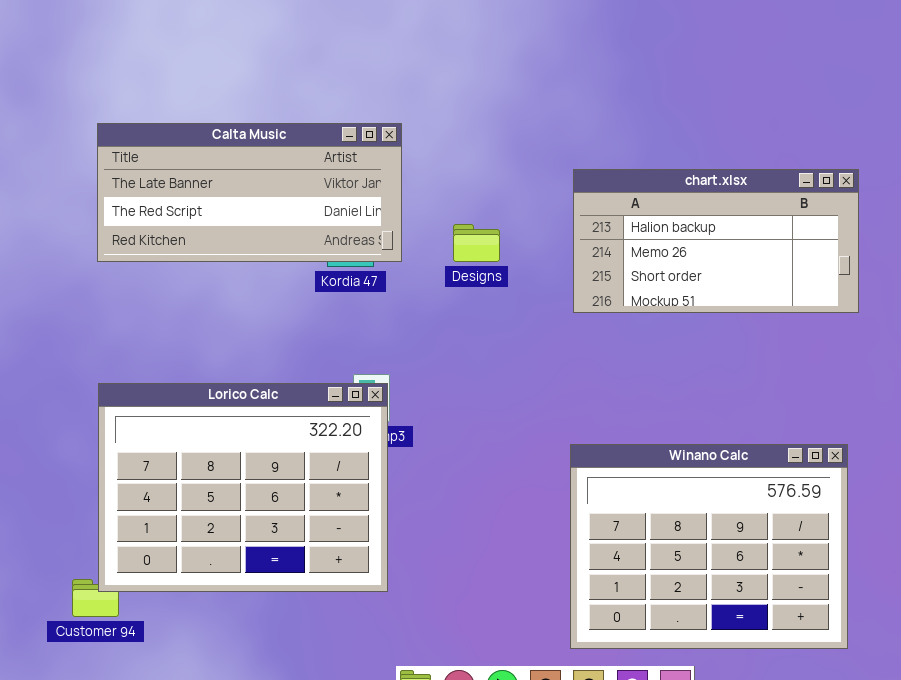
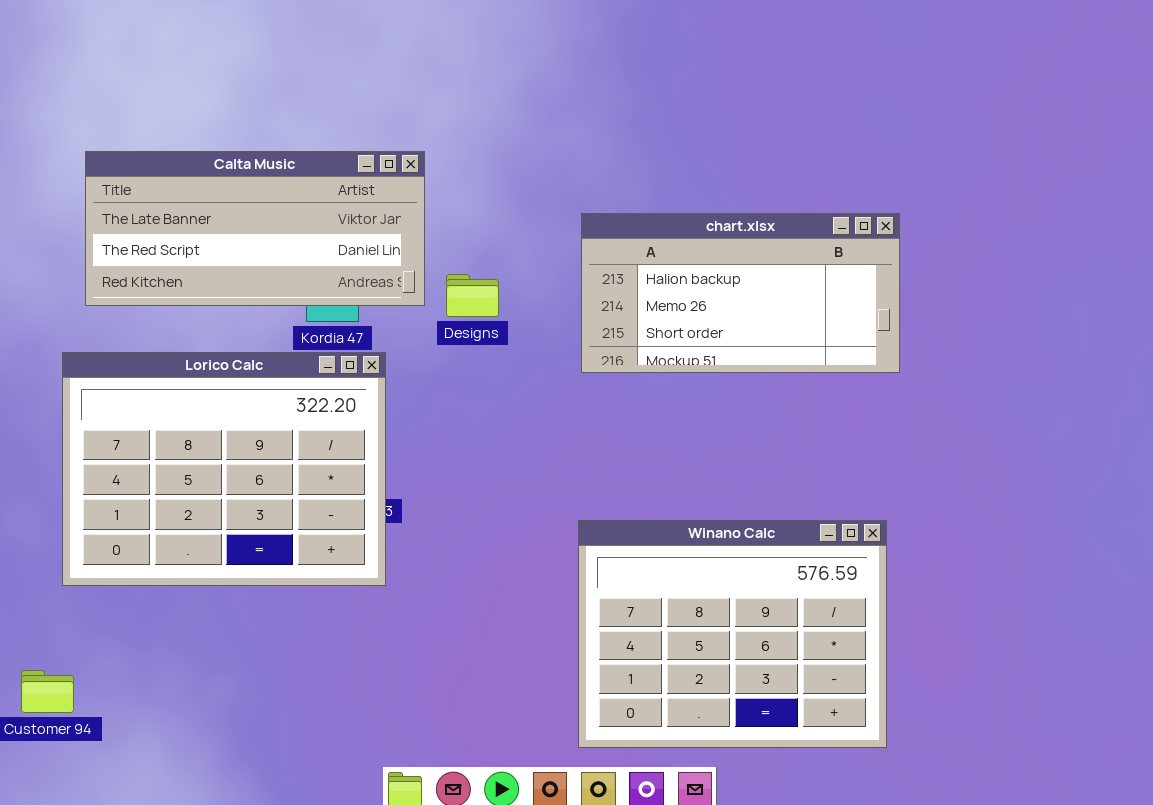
Calta Music: [97,123,402,262] -> [85,151,425,306], moved
Lorico Calc: [98,383,388,592] -> [62,352,386,586], moved

